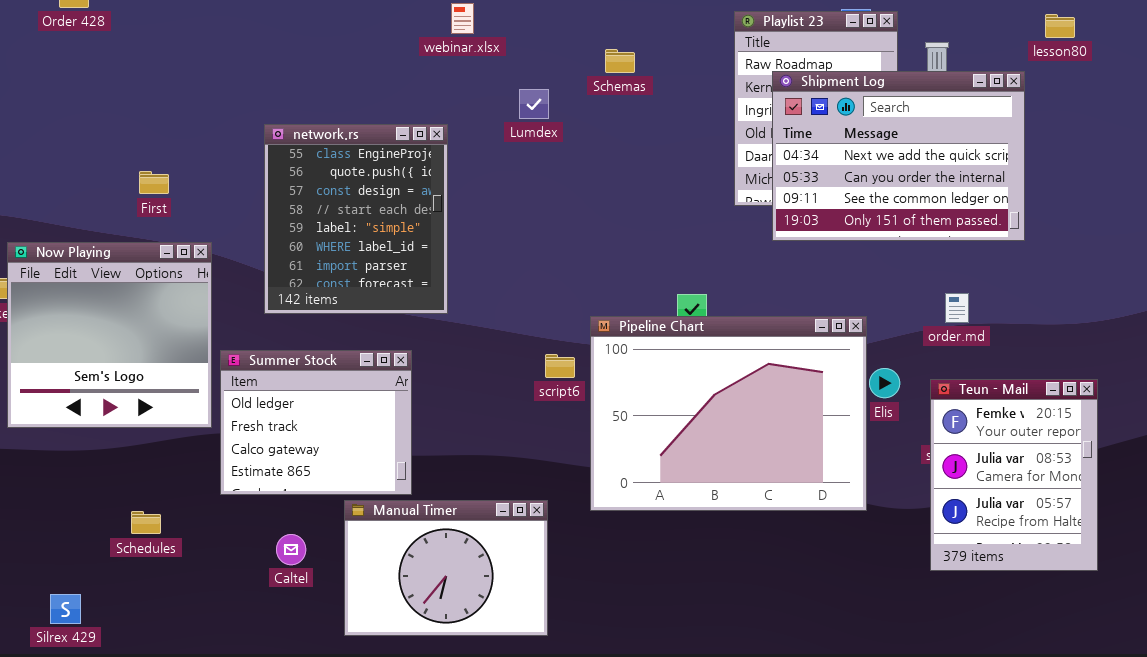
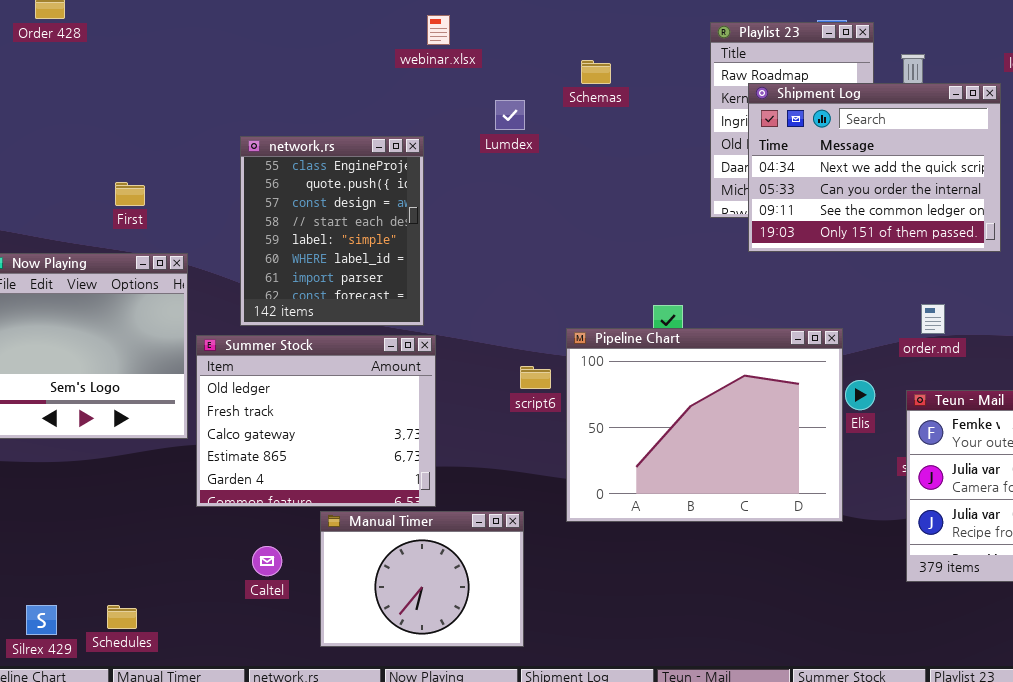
Summer Stock: [220,350,412,495] -> [196,335,436,507], resized
Schedules: [131,511,161,534] -> [107,605,137,629], moved

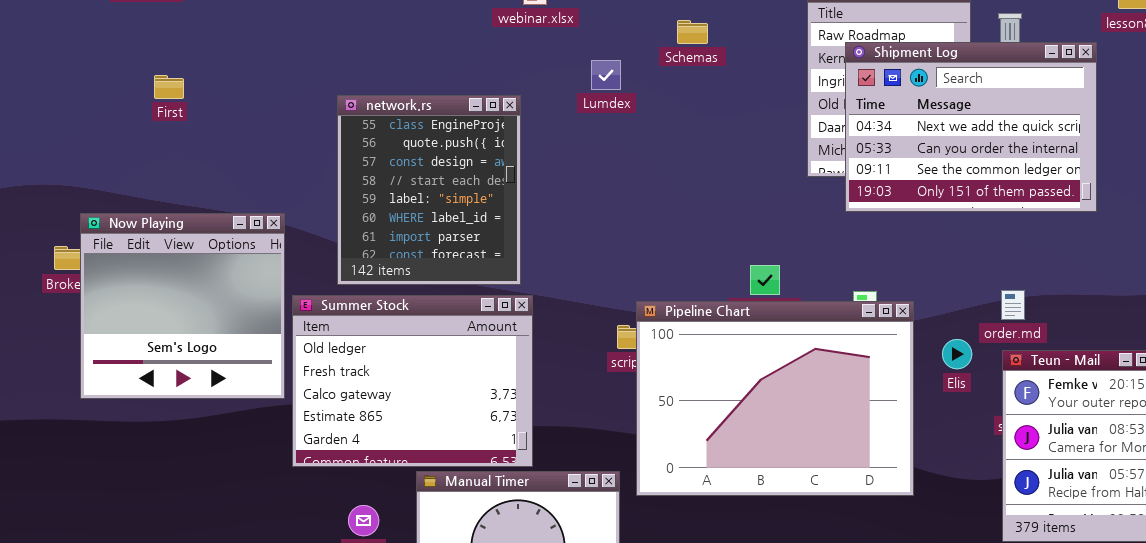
First: [115,182,145,206] -> [154,75,184,99], moved
order.md: [921,304,945,334] -> [1001,290,1025,320], moved
Pipeline Chart: [566,328,843,522] -> [636,301,914,496], moved

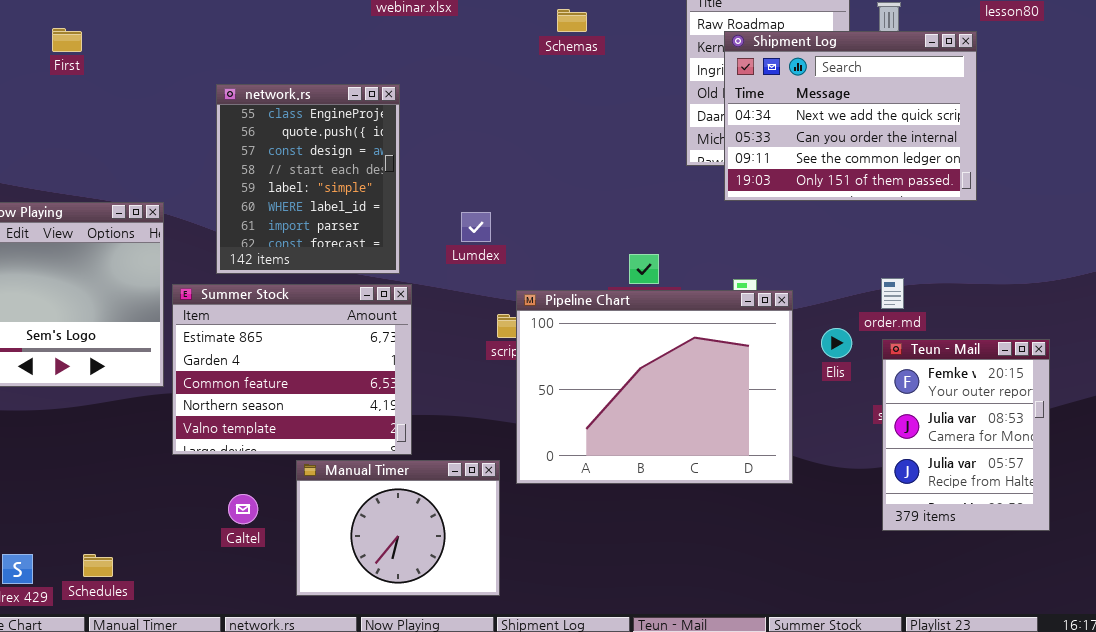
Lumdex: [591,60,621,90] -> [461,212,491,242], moved
First: [154,75,184,99] -> [52,28,82,52], moved
Summer Stock: [292,295,533,467] -> [172,284,412,455], scrolled down 3 rows

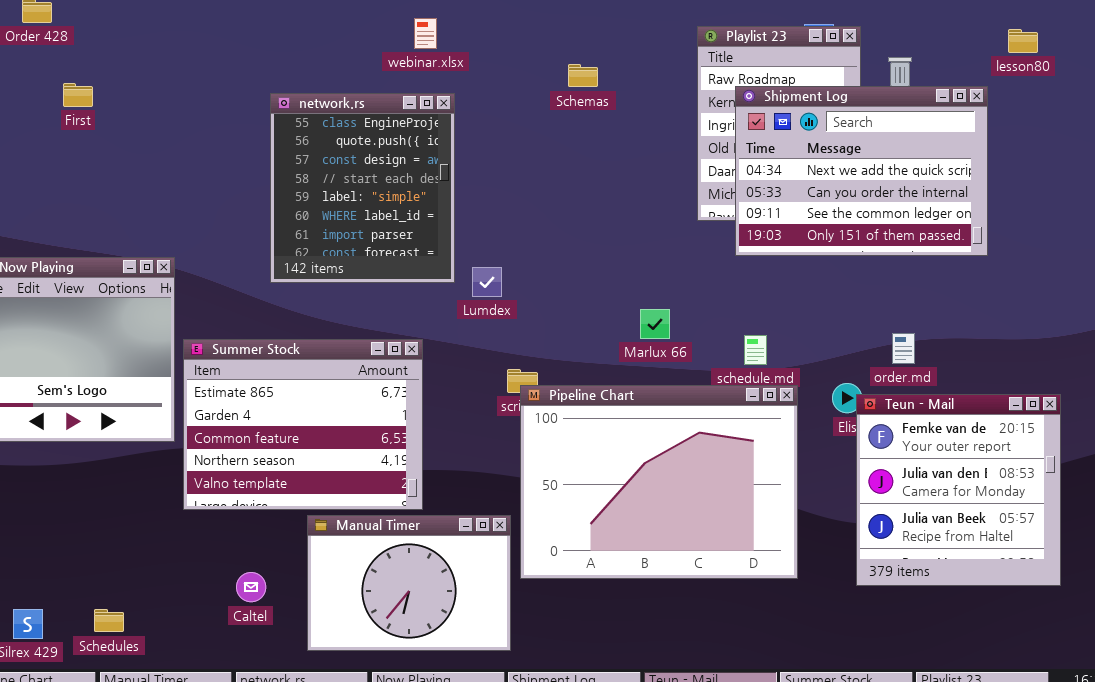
network.rs: [216,84,400,274] -> [270,93,455,283], moved
Pipeline Chart: [516,290,793,484] -> [520,385,798,579], moved
Teun - Mail: [882,339,1050,531] -> [856,394,1061,586], resized
Caltel: [228,494,258,524] -> [236,572,266,602], moved

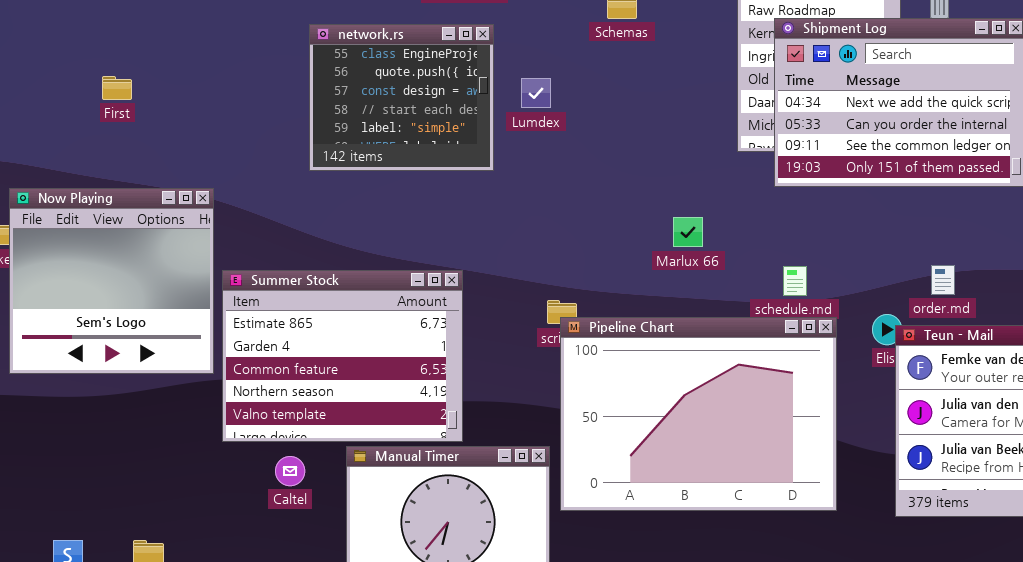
First: [63,83,93,107] -> [102,76,132,100], moved
network.rs: [270,93,455,283] -> [309,24,494,171], resized
Lumdex: [472,267,502,297] -> [521,78,551,108], moved
Marlux 66: [640,309,670,339] -> [673,217,703,247], moved
Caltel: [236,572,266,602] -> [275,456,305,486], moved

